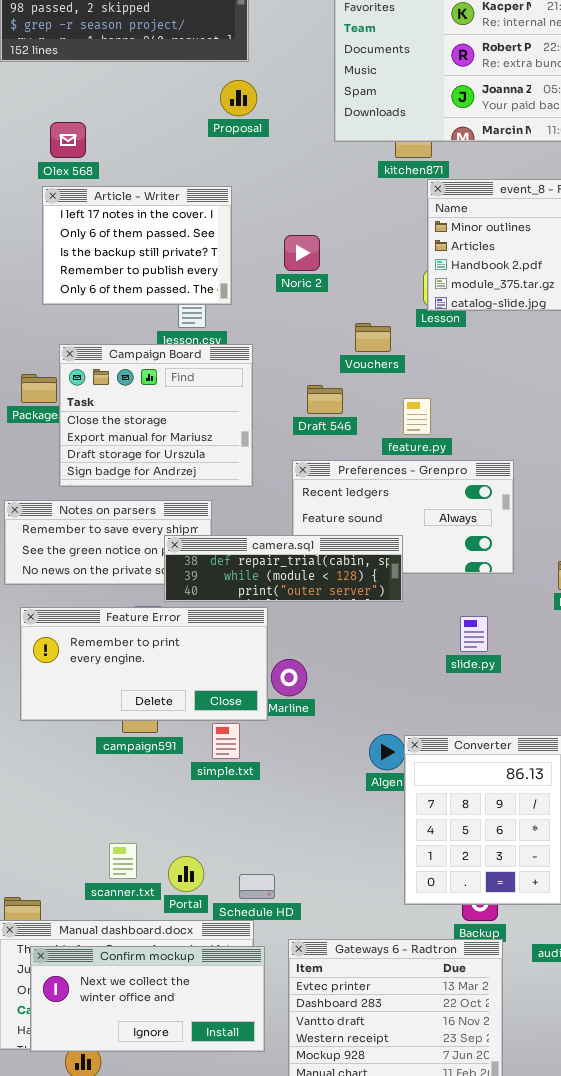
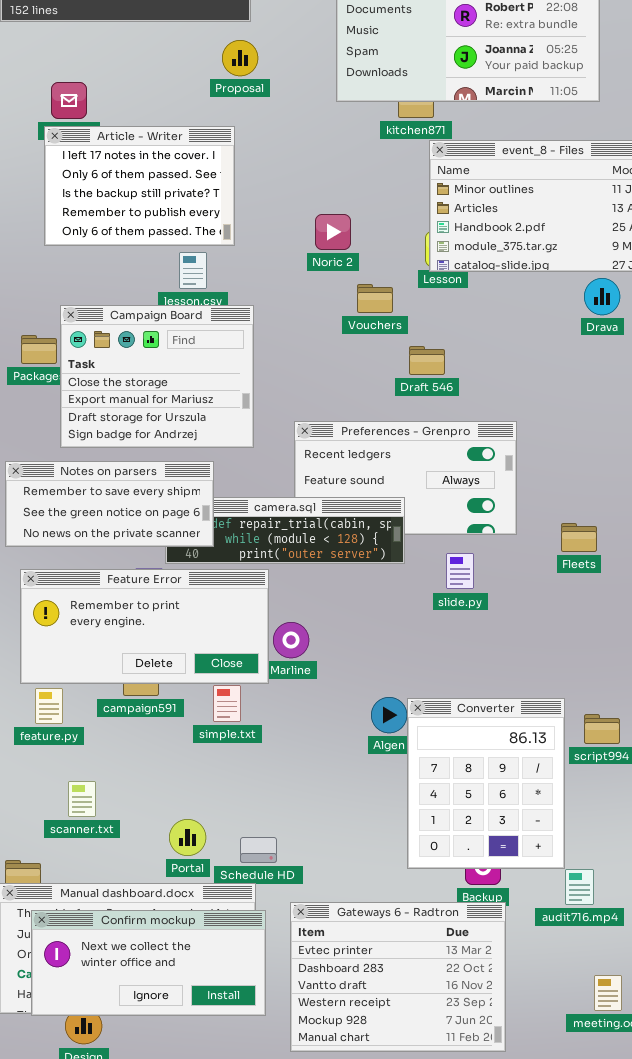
Article - Writer: [42,186,232,305] -> [44,126,235,246], moved
Noric 2: [284,235,320,271] -> [315,214,351,250], moved
Draft 546: [307,385,343,414] -> [409,346,445,375], moved
feature.py: [403,398,431,435] -> [35,688,63,724], moved
Notes on parsers: [4,500,212,585] -> [5,461,214,547], raised
slide.py: [460,616,488,652] -> [446,553,474,589], moved
scanner.txt: [109,843,137,879] -> [68,781,96,817], moved

